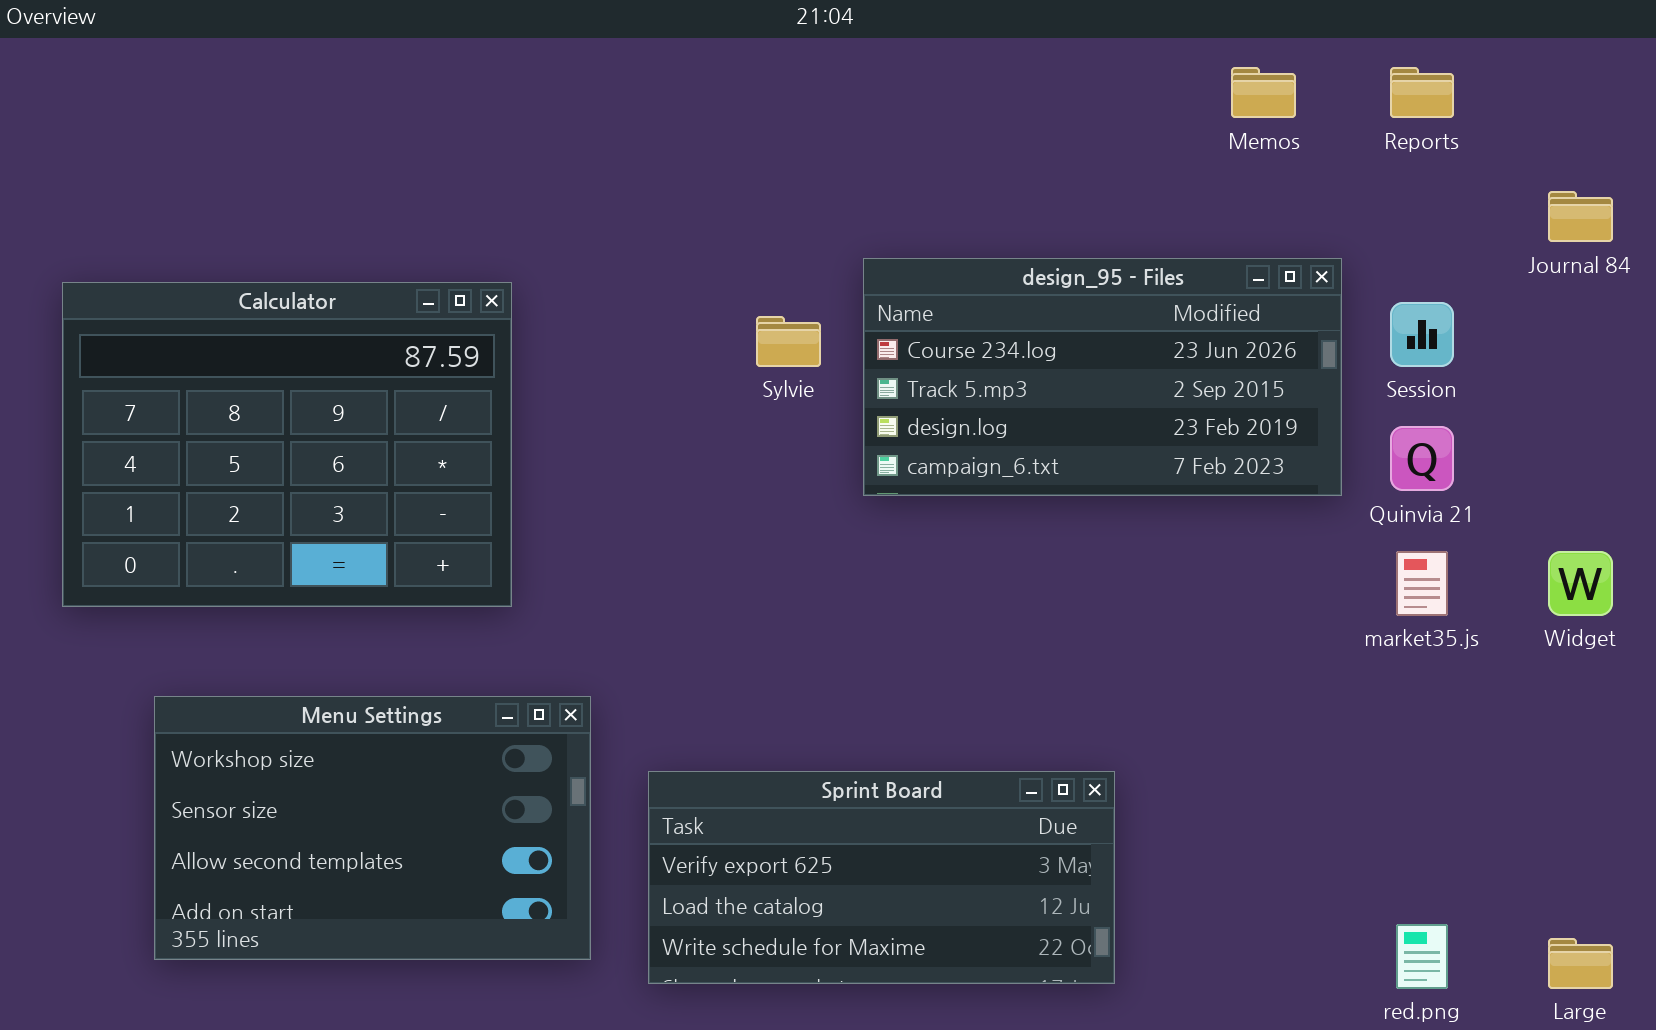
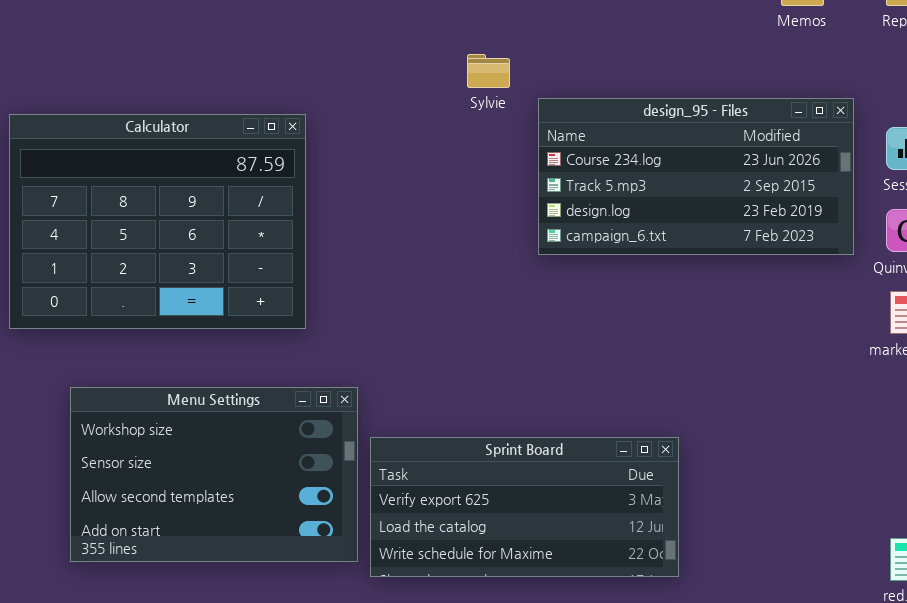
Sylvie: [756,316,821,367] -> [467,54,510,88], moved
Sprint Board: [648,771,1115,984] -> [370,437,679,577], moved

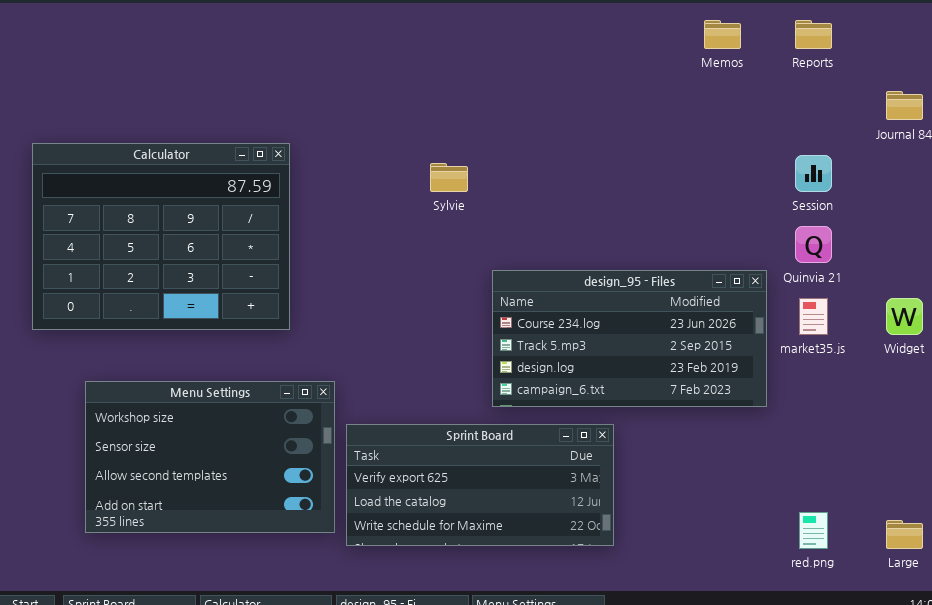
Sylvie: [467,54,510,88] -> [430,163,468,192], moved
design_95 - Files: [538,98,854,255] -> [492,270,767,407], moved

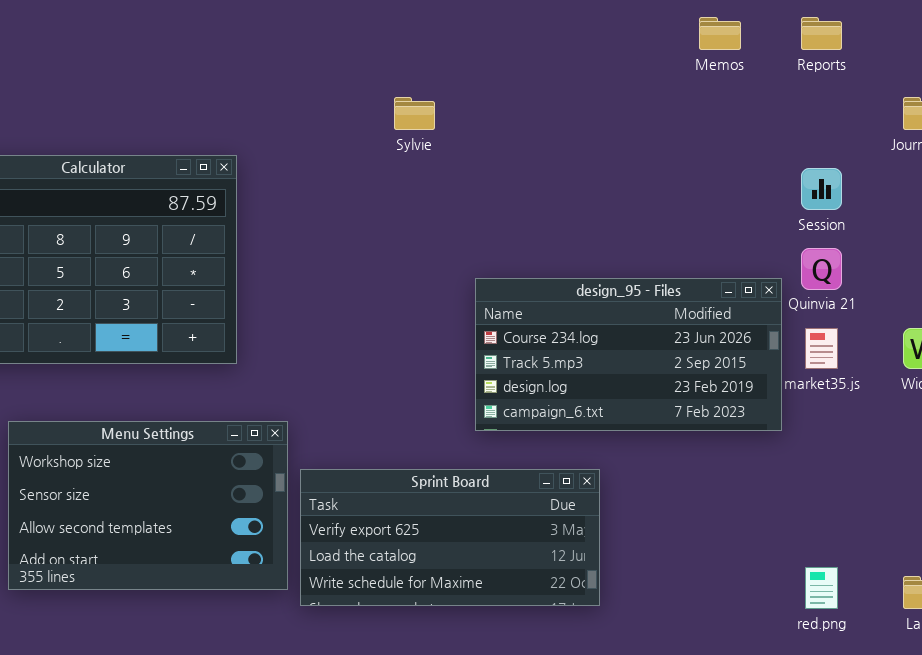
Sylvie: [430,163,468,192] -> [394,97,435,130], moved
design_95 - Files: [492,270,767,407] -> [475,278,782,431], moved

